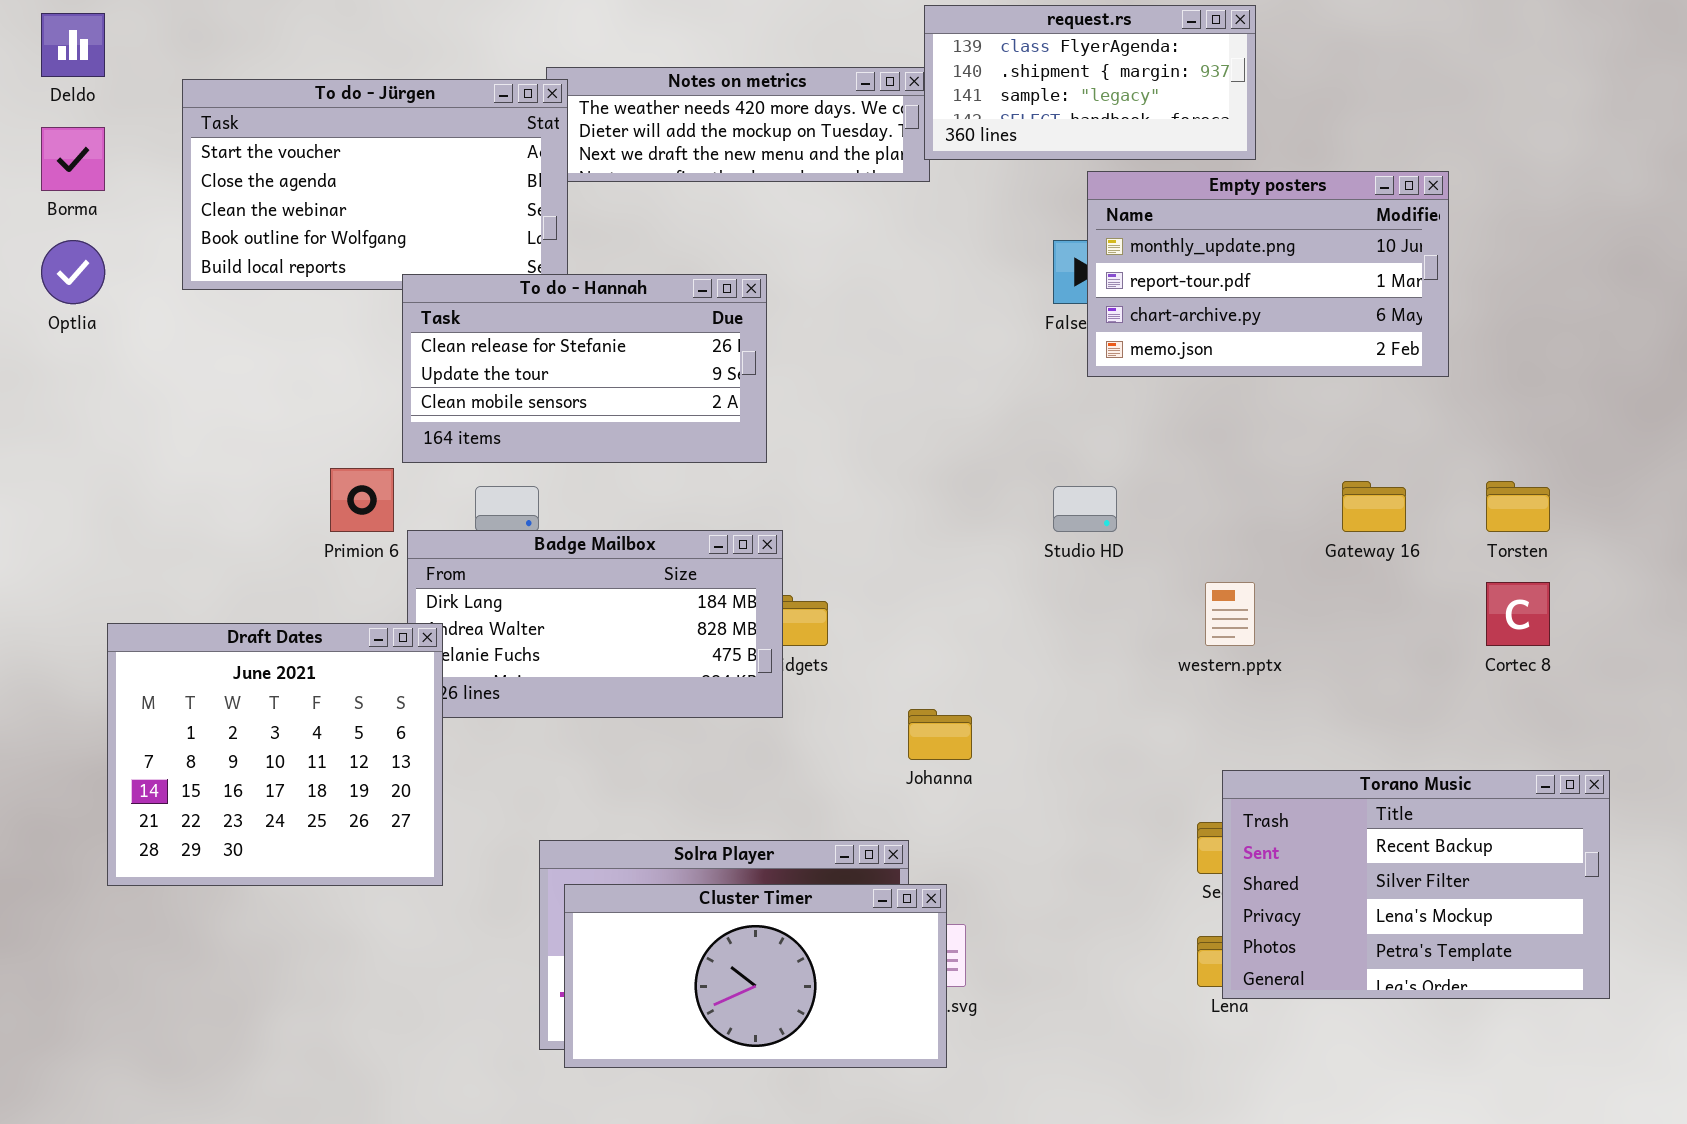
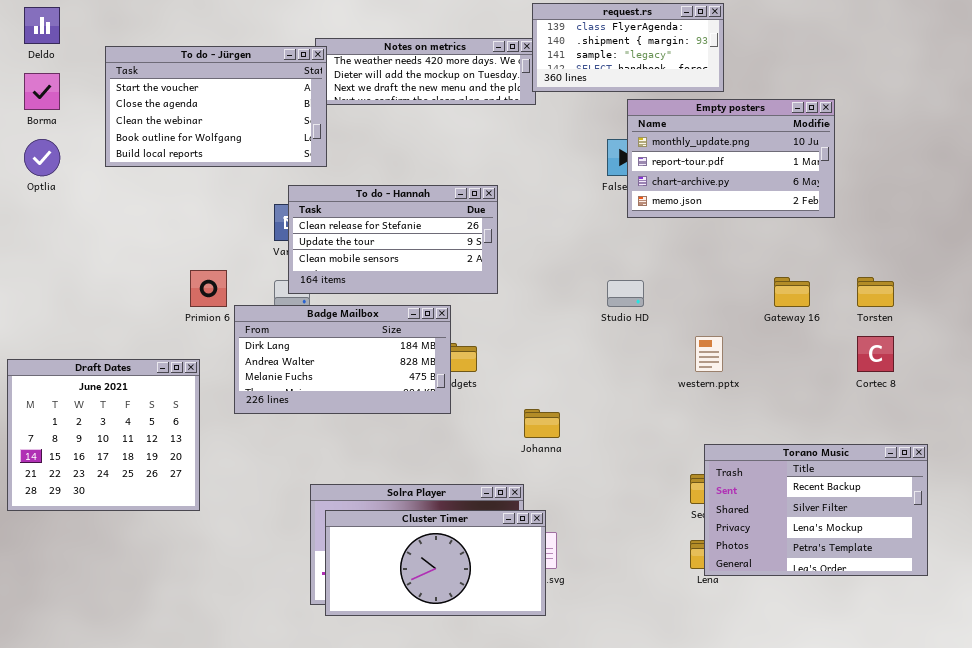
To do - Hannah: [402,274,767,463] -> [288,185,498,294], moved
Draft Dates: [107,623,443,886] -> [7,359,200,511], moved

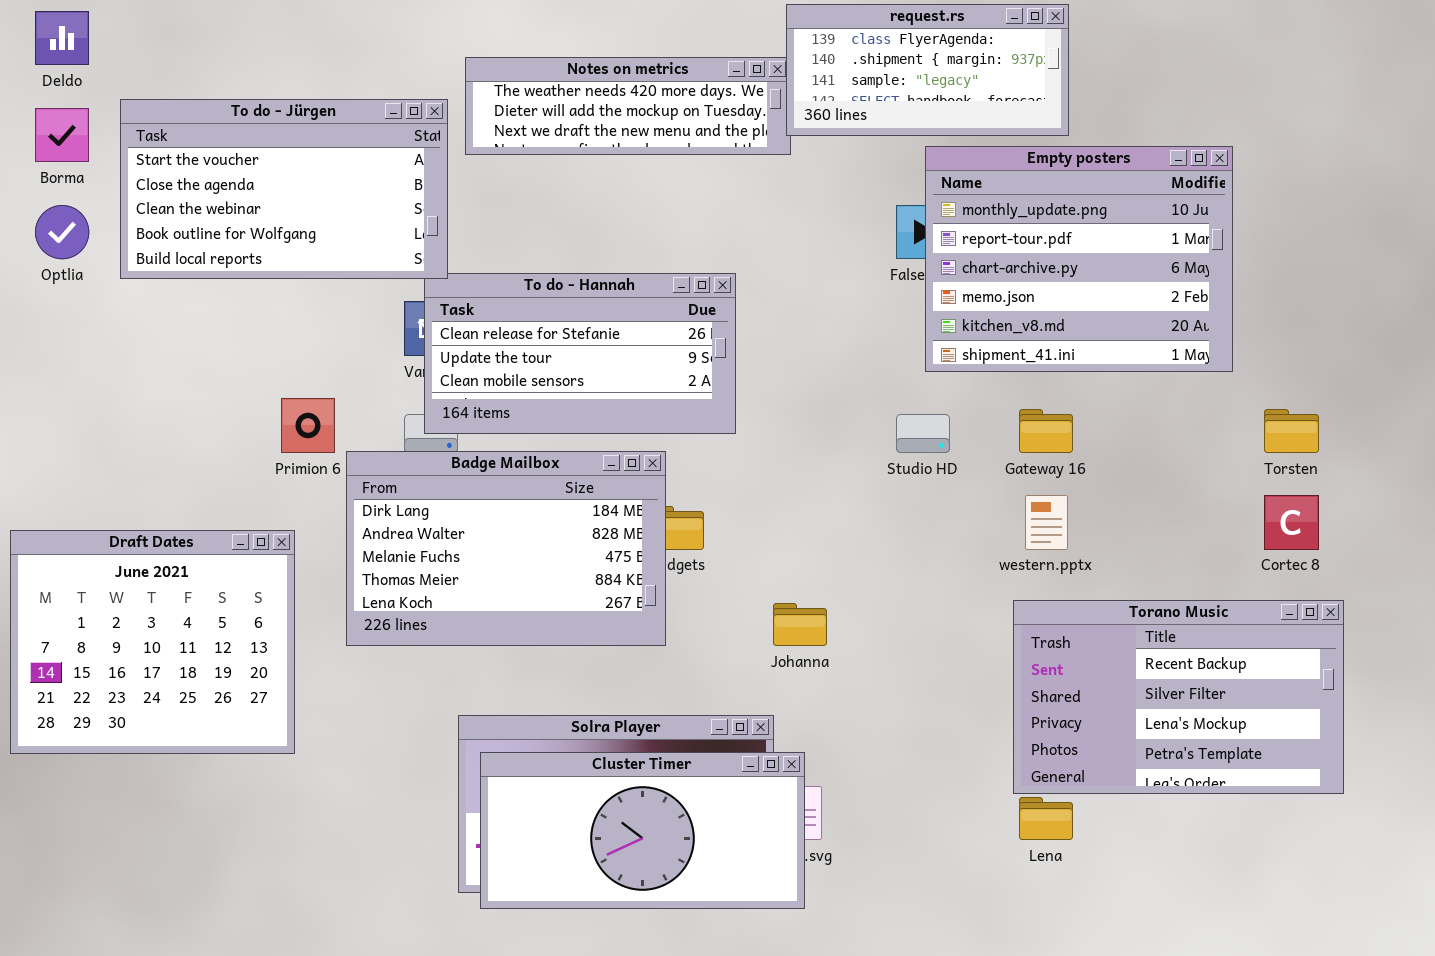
To do - Jürgen: [105,46,327,167] -> [120,99,448,279], moved
Empty posters: [627,99,835,218] -> [925,146,1233,372], resized
Gateway 16: [774,277,810,307] -> [1019,409,1073,453], moved
Badge Mailbox: [234,305,451,414] -> [346,451,666,646], resized
Torano Music: [704,444,928,576] -> [1013,600,1344,794], moved

